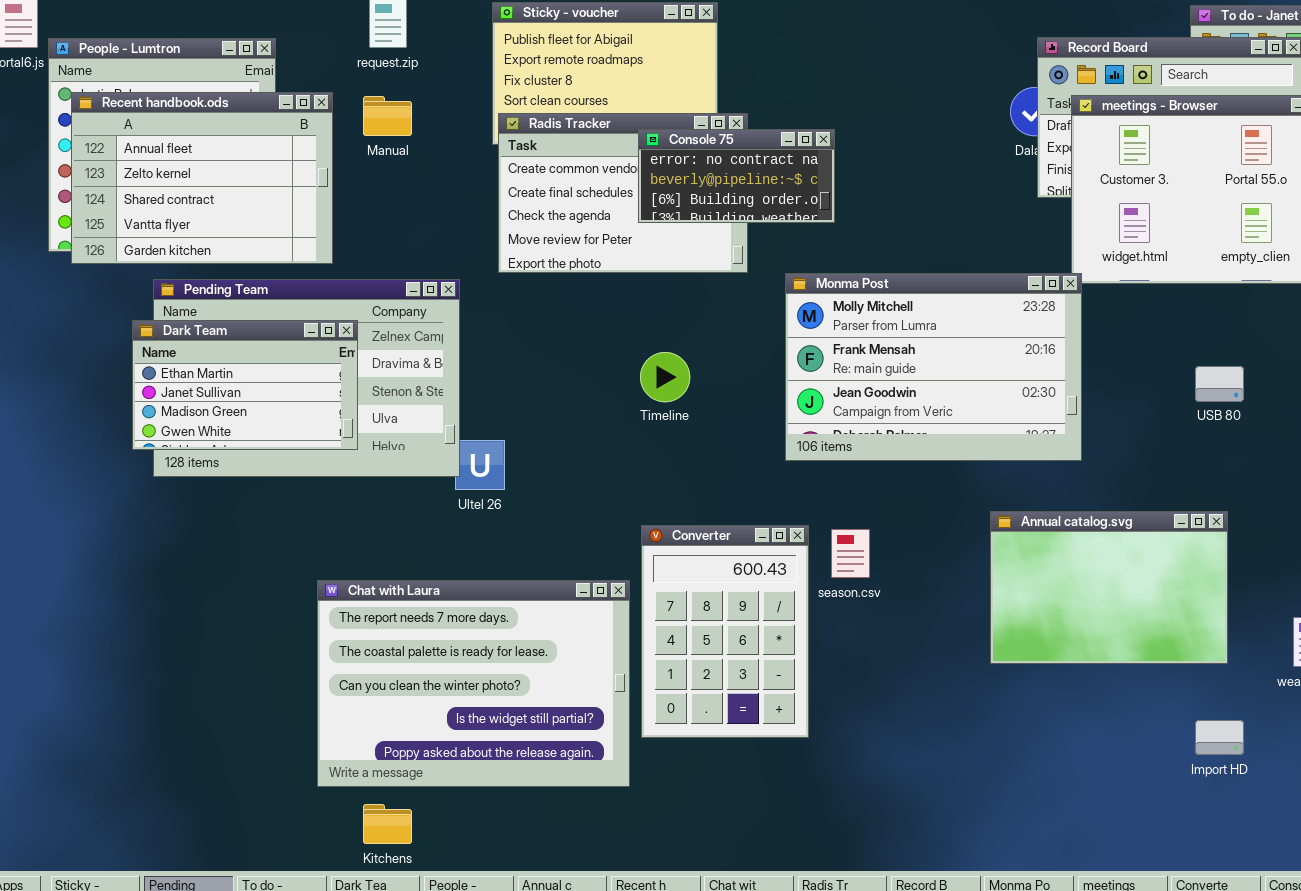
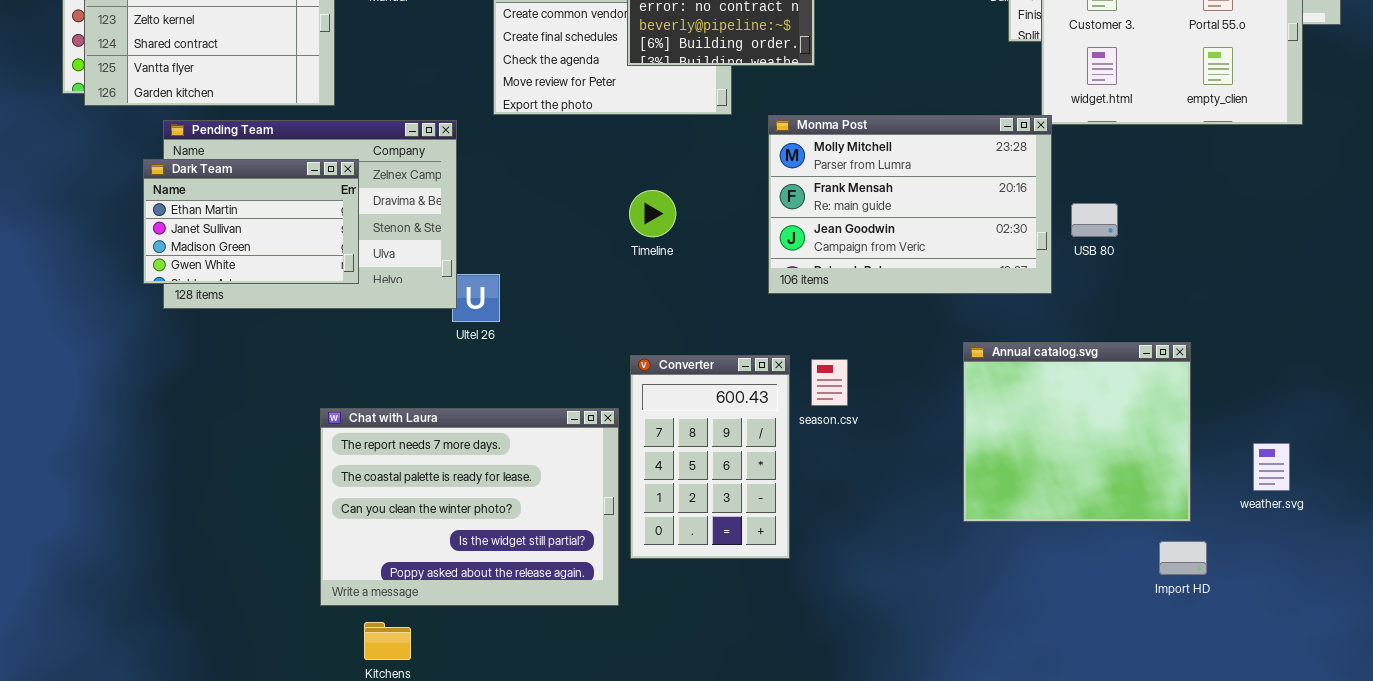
USB 80: [1195,366,1244,402] -> [1071,203,1118,237], moved
Annual catalog.svg: [990,511,1228,664] -> [963,342,1191,522], resized

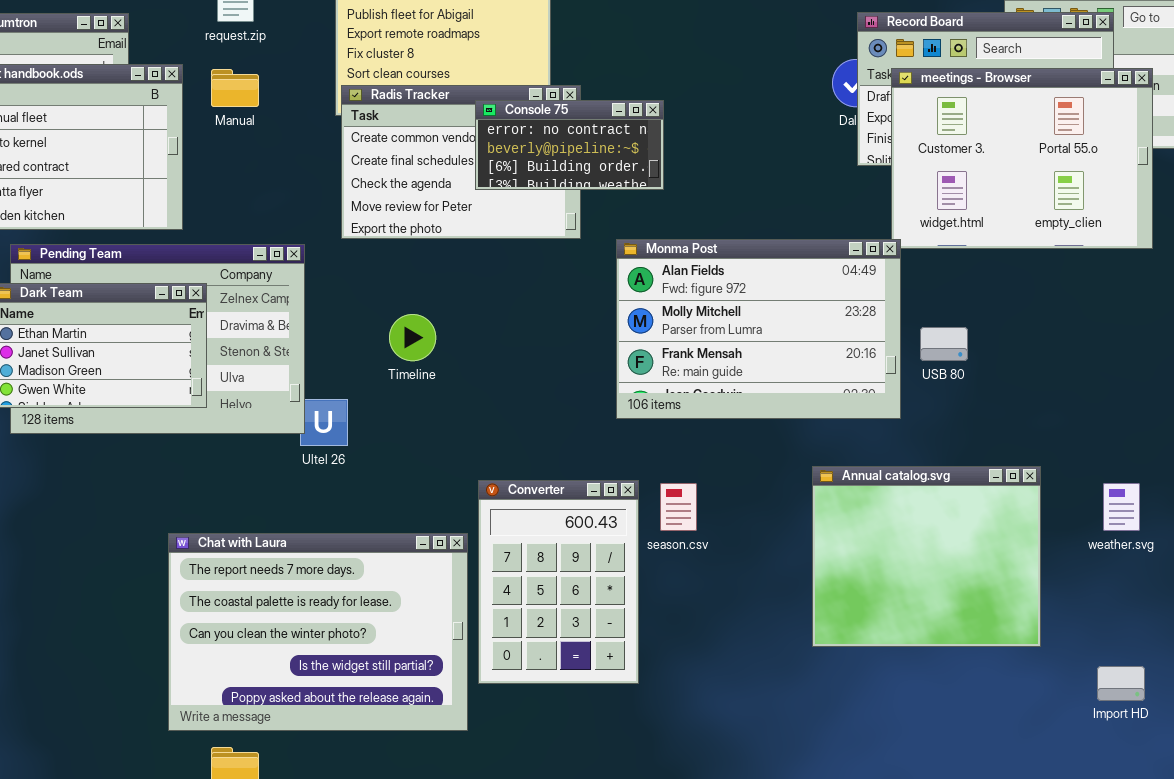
Monma Post: [768,115,1052,294] -> [616,239,901,419], scrolled up 1 row
Timeline: [629,190,676,237] -> [389,314,436,361], moved
weather.svg: [1253,443,1290,491] -> [1103,483,1140,531], moved
Import HD: [1159,541,1207,575] -> [1097,666,1145,701], moved

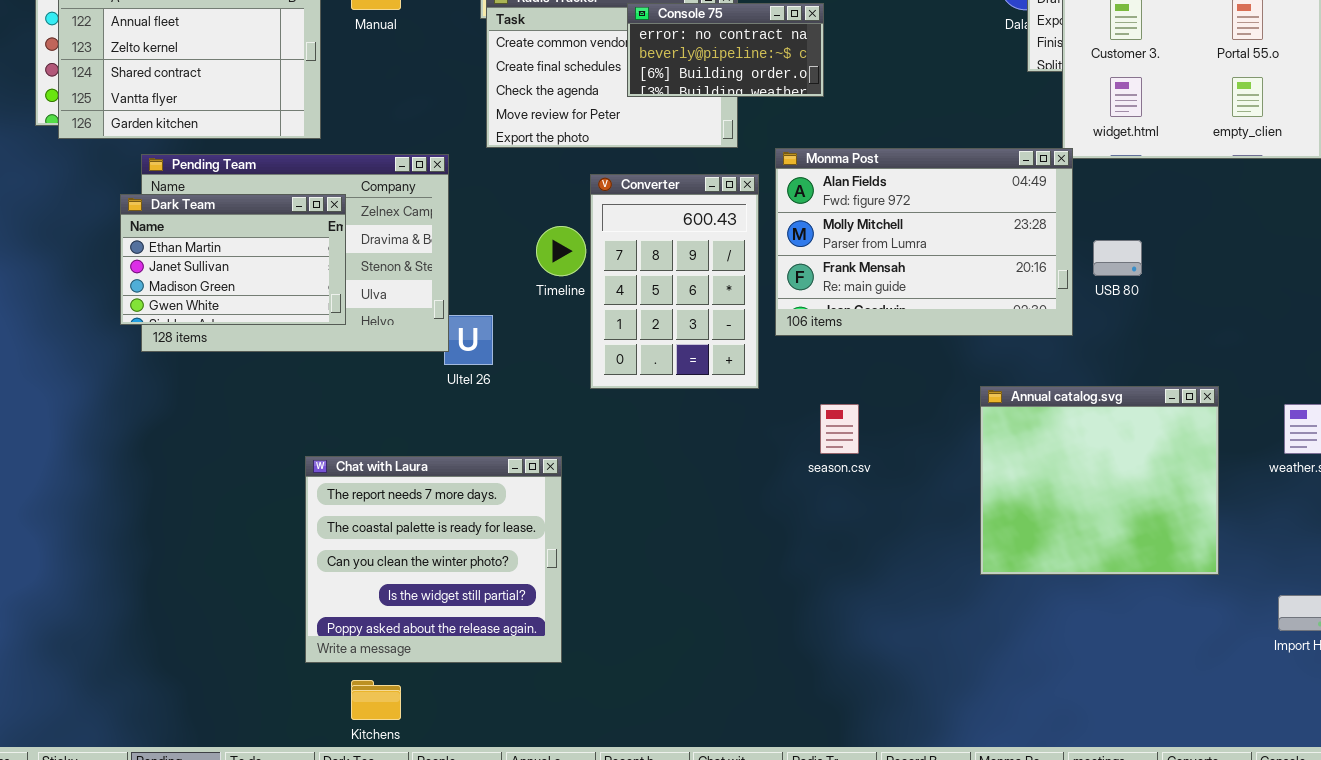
Converter: [478,480,639,684] -> [590,174,759,389], moved
Chat with Laura: [168,533,468,731] -> [305,456,562,663], resized

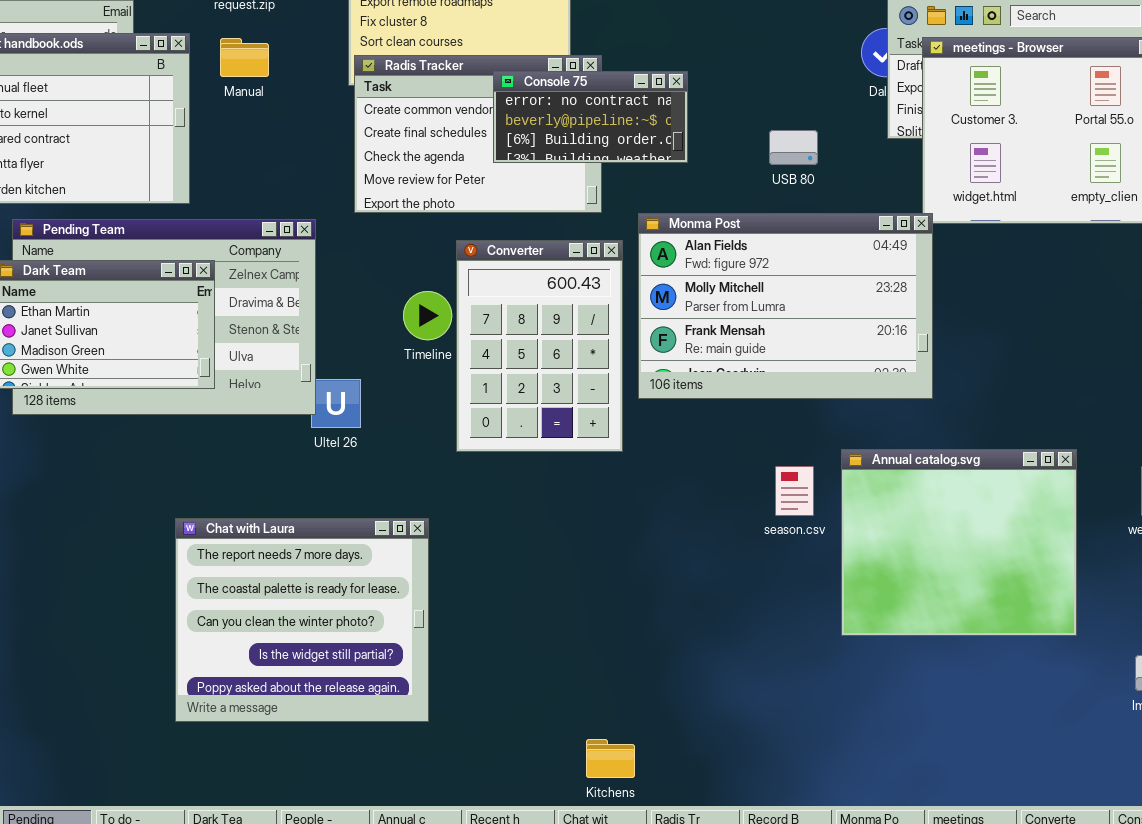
USB 80: [1093,240,1142,276] -> [769,130,818,165], moved
season.csv: [820,404,859,454] -> [775,466,814,516], moved
Kitchens: [351,680,401,720] -> [586,739,635,778], moved

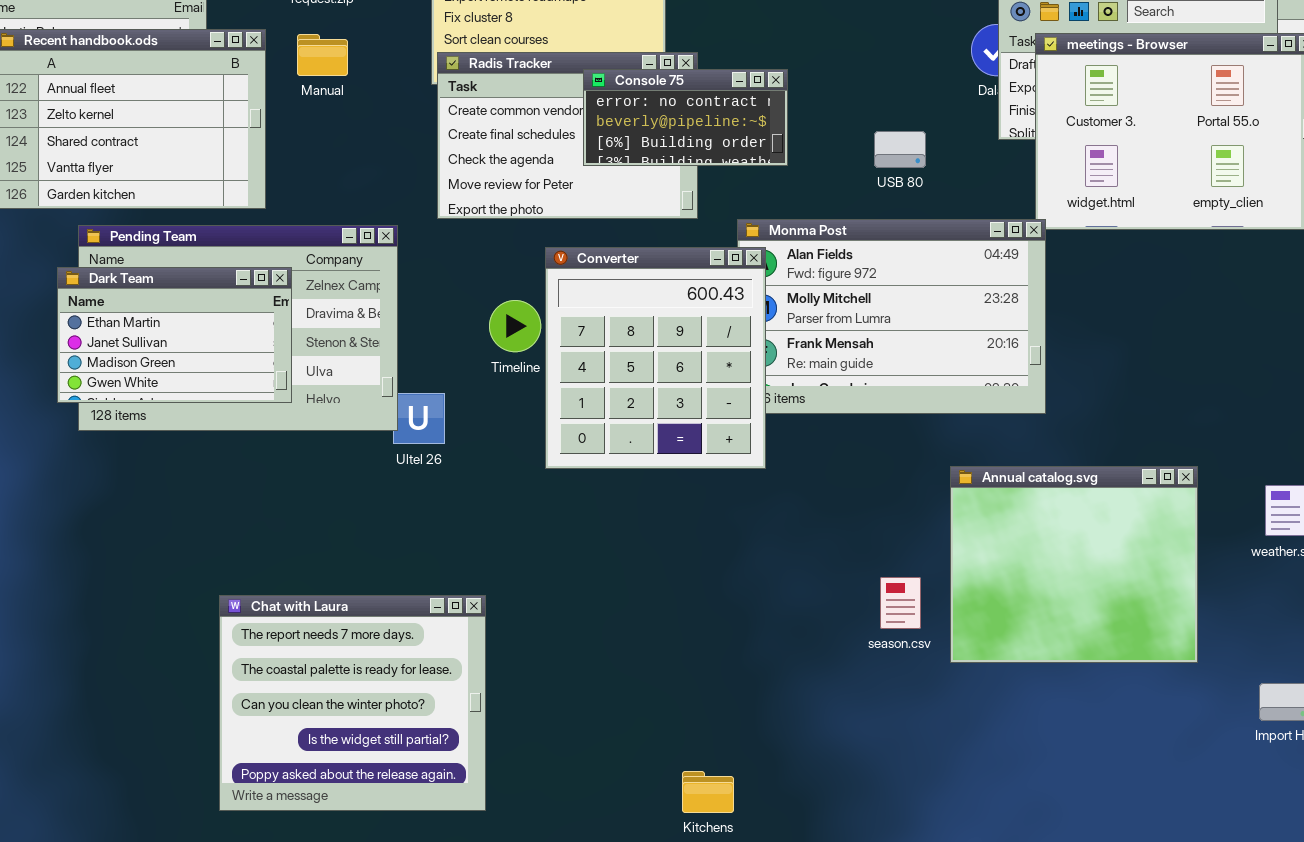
Converter: [456,240,623,452] -> [545,247,766,469], resized
season.csv: [775,466,814,516] -> [880,577,921,629], moved
Chat with Laura: [175,518,429,722] -> [219,595,486,811], moved

